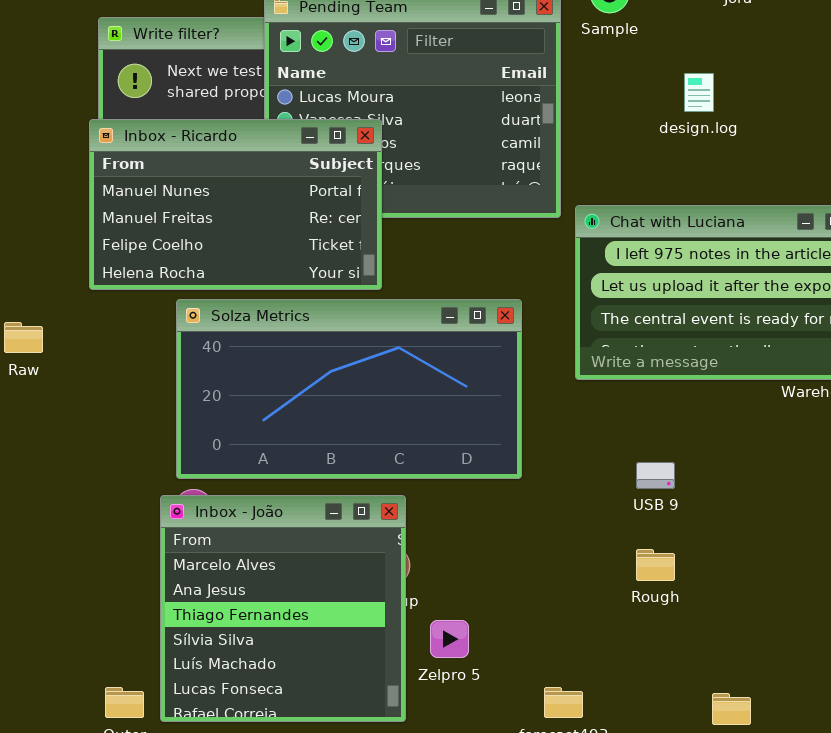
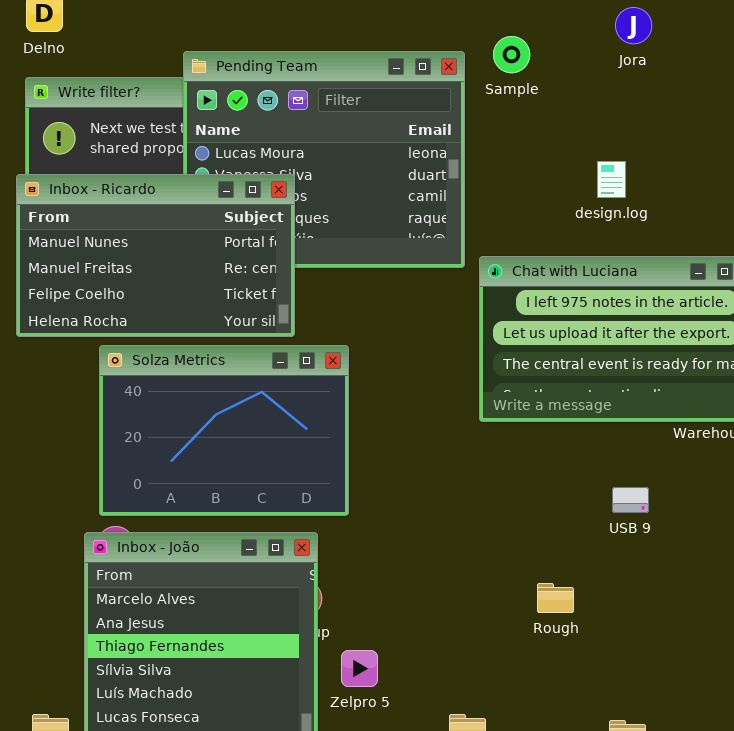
design.log: [684,73,714,112] -> [597,161,626,198], moved
Solza Metrics: [176,299,522,479] -> [99,345,349,516], resized
USB 9: [636,462,675,489] -> [612,487,649,513], moved

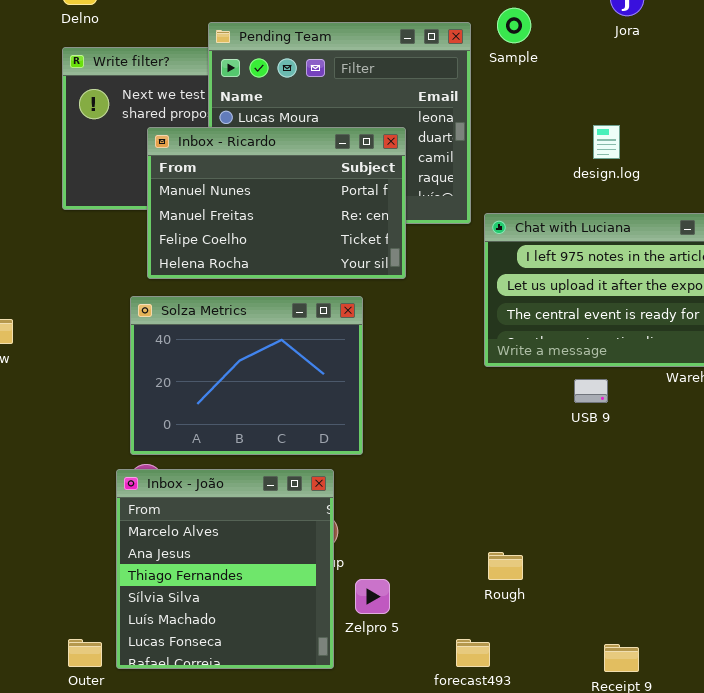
Inbox - Ricardo: [16,174,295,337] -> [147,127,406,279], moved
USB 9: [612,487,649,513] -> [574,379,608,403], moved
Rough: [537,583,574,613] -> [488,552,523,580], moved

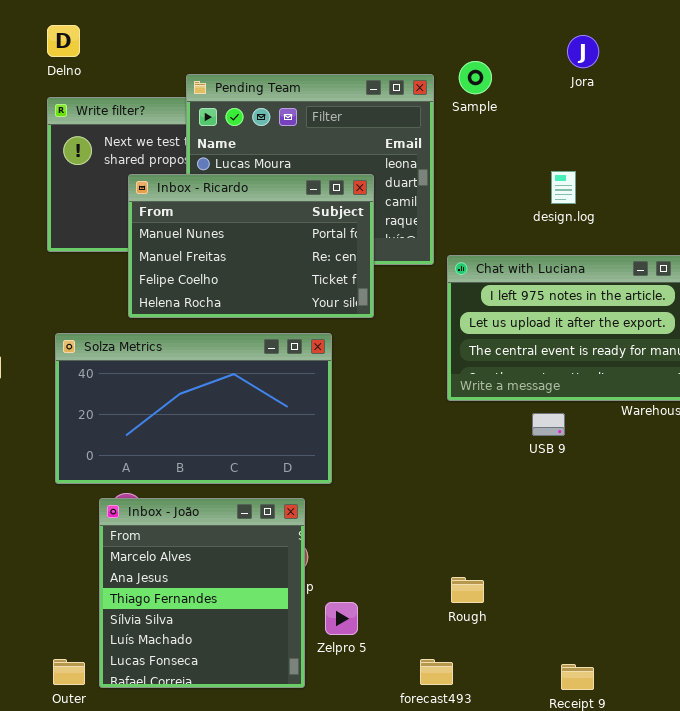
Solza Metrics: [130,296,363,455] -> [55,333,332,484], resized

